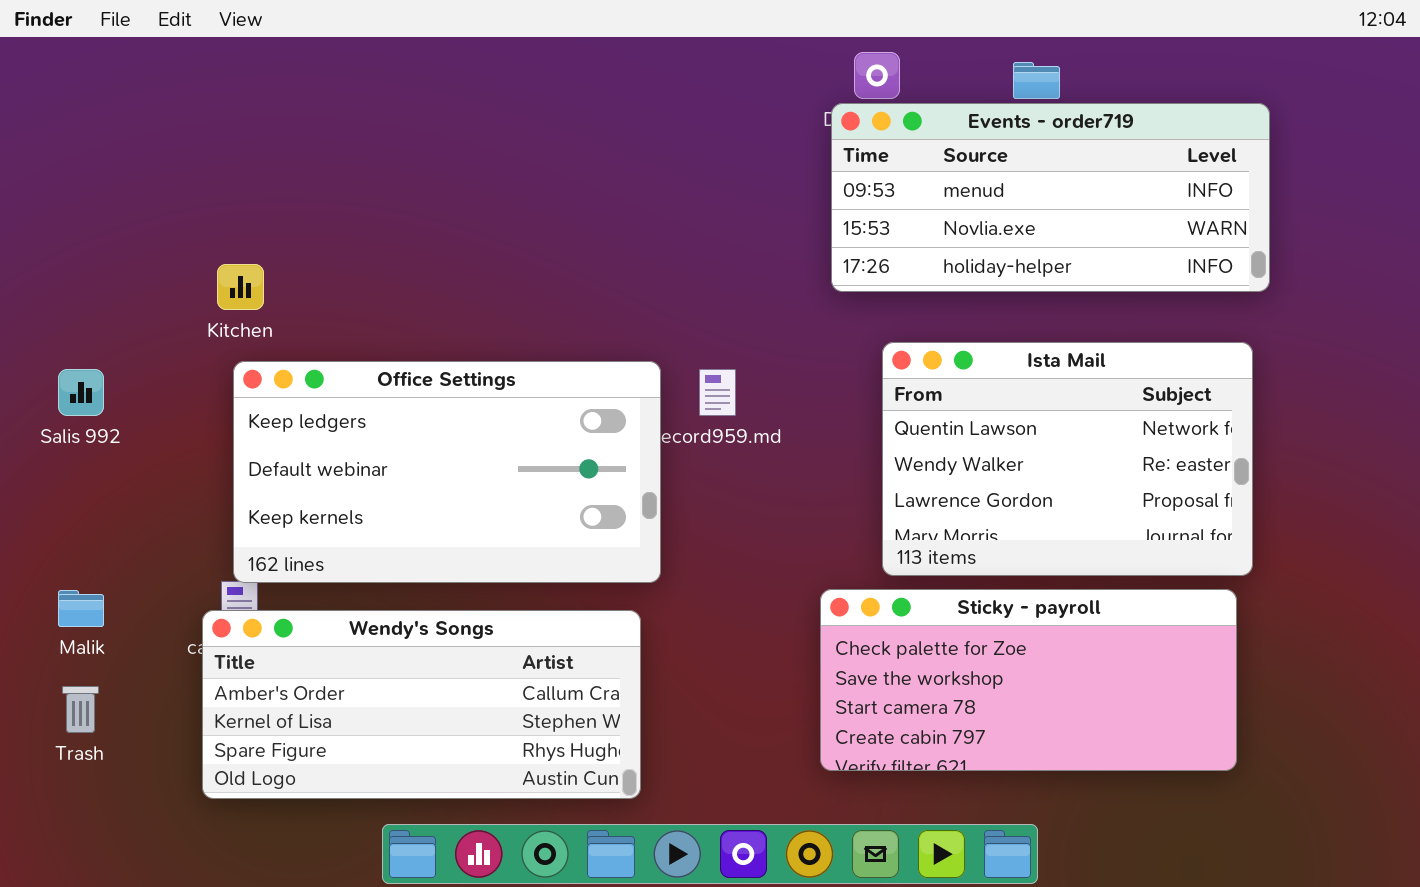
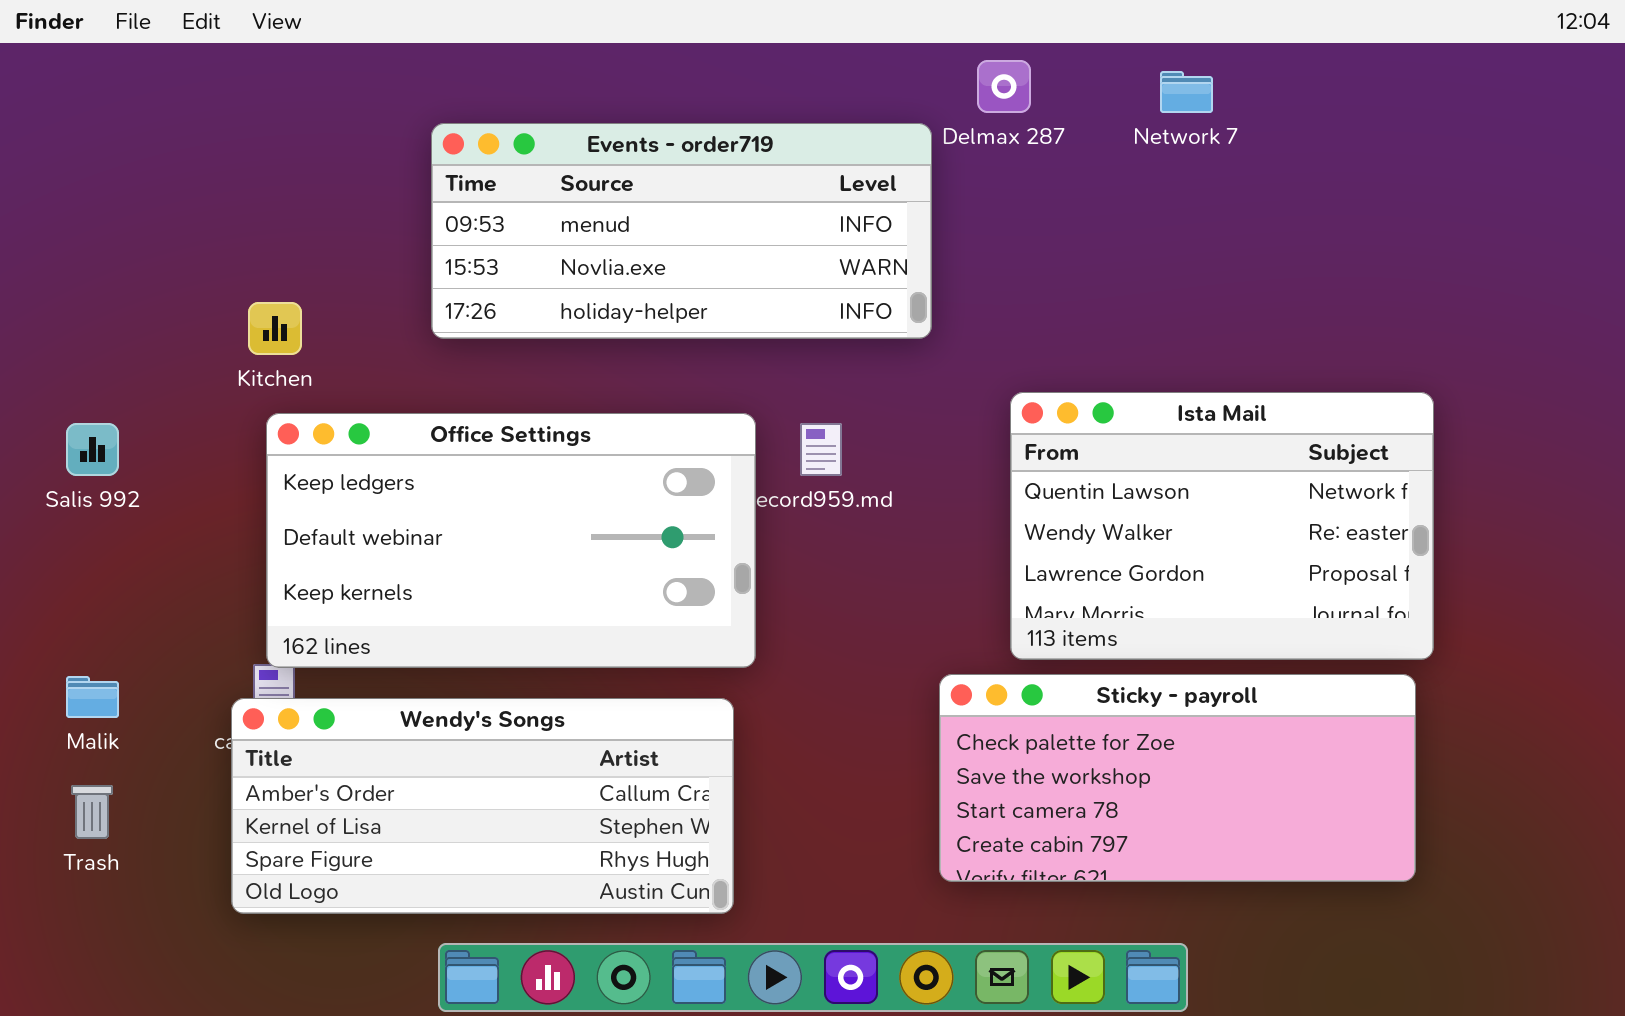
Events - order719: [831,103,1270,292] -> [431,123,932,339], moved

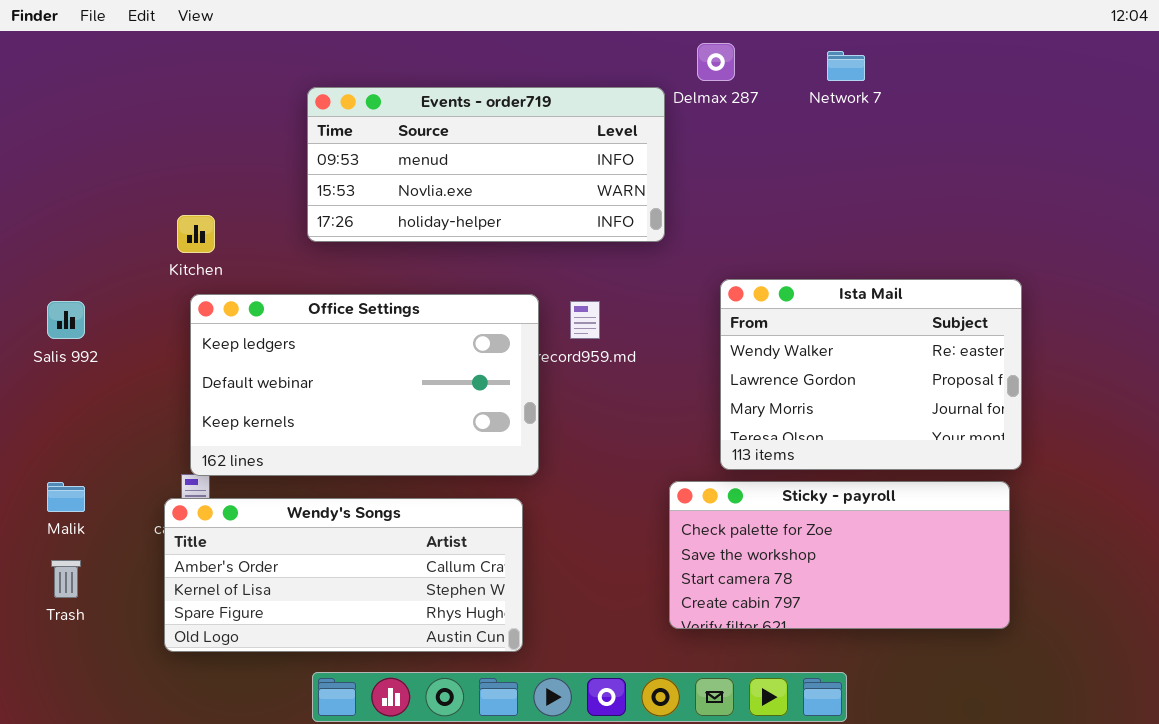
Ista Mail: [1010,392,1434,660] -> [720,279,1022,470], scrolled down 1 row

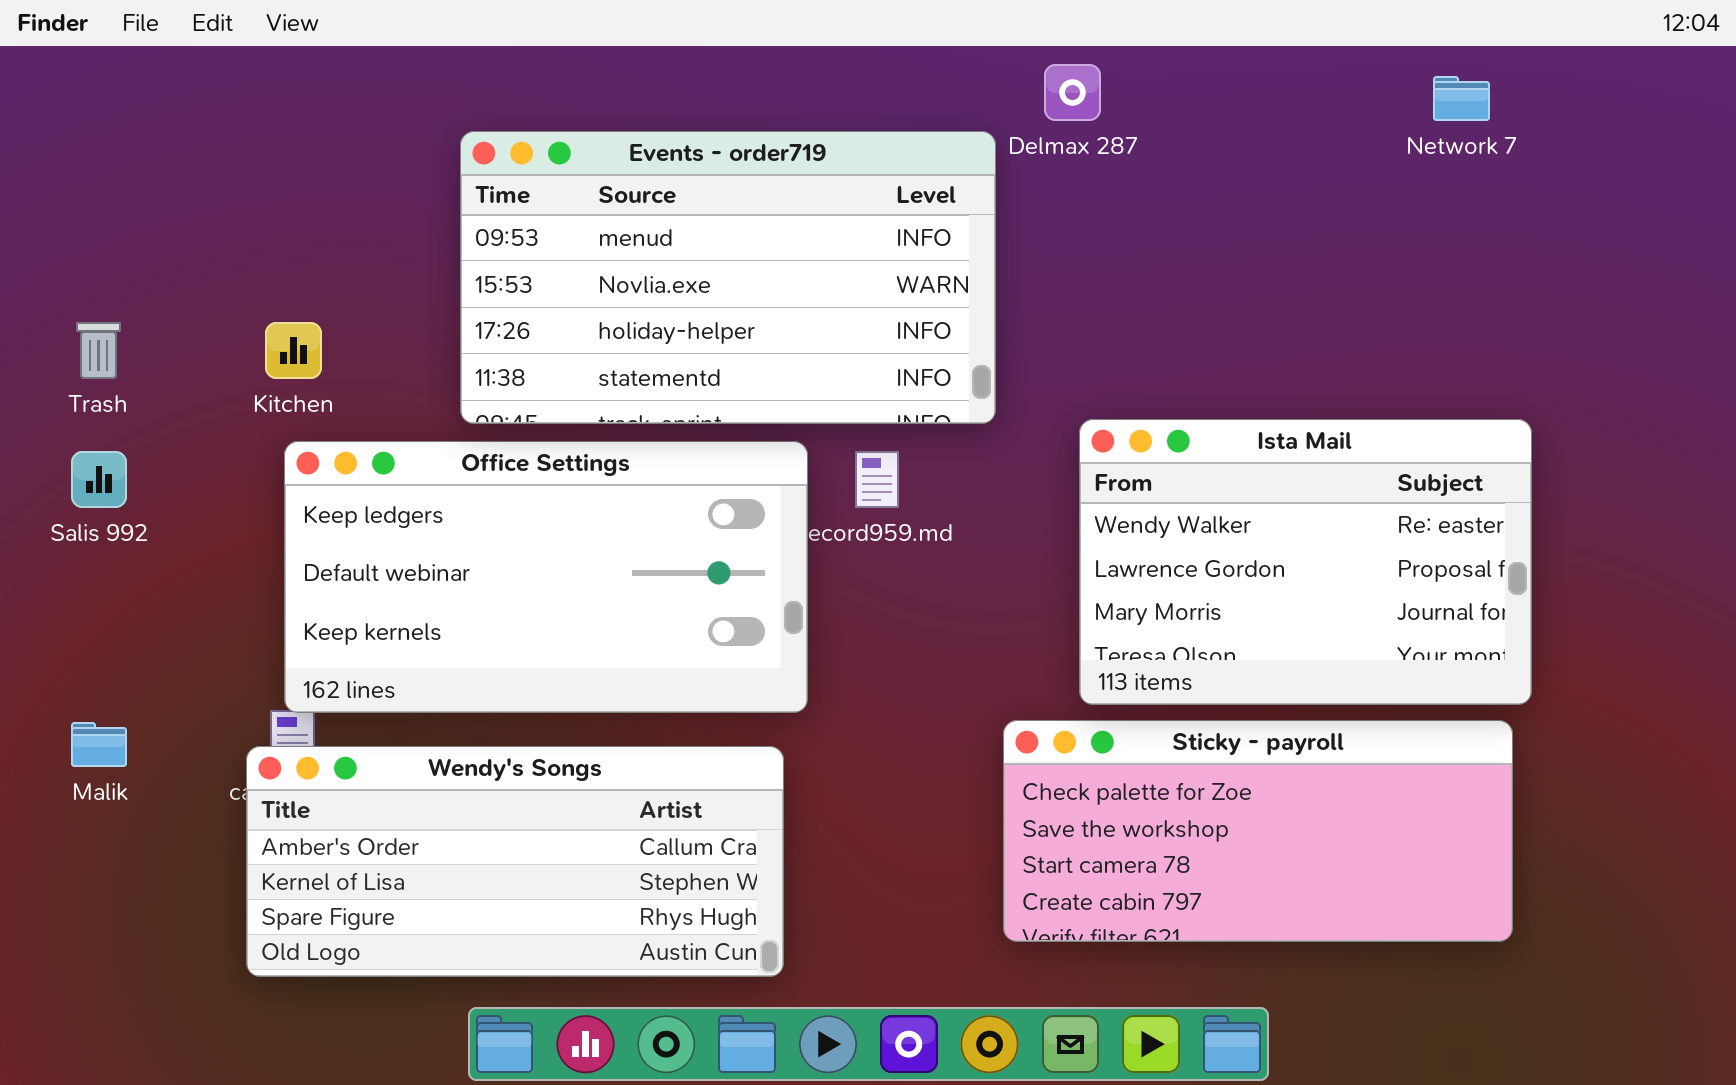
Network 7: [827,51,865,81] -> [1433,76,1490,121], moved
Events - order719: [307,87,665,242] -> [460,131,996,424], resized
Trash: [51,560,81,598] -> [76,322,121,379], moved

